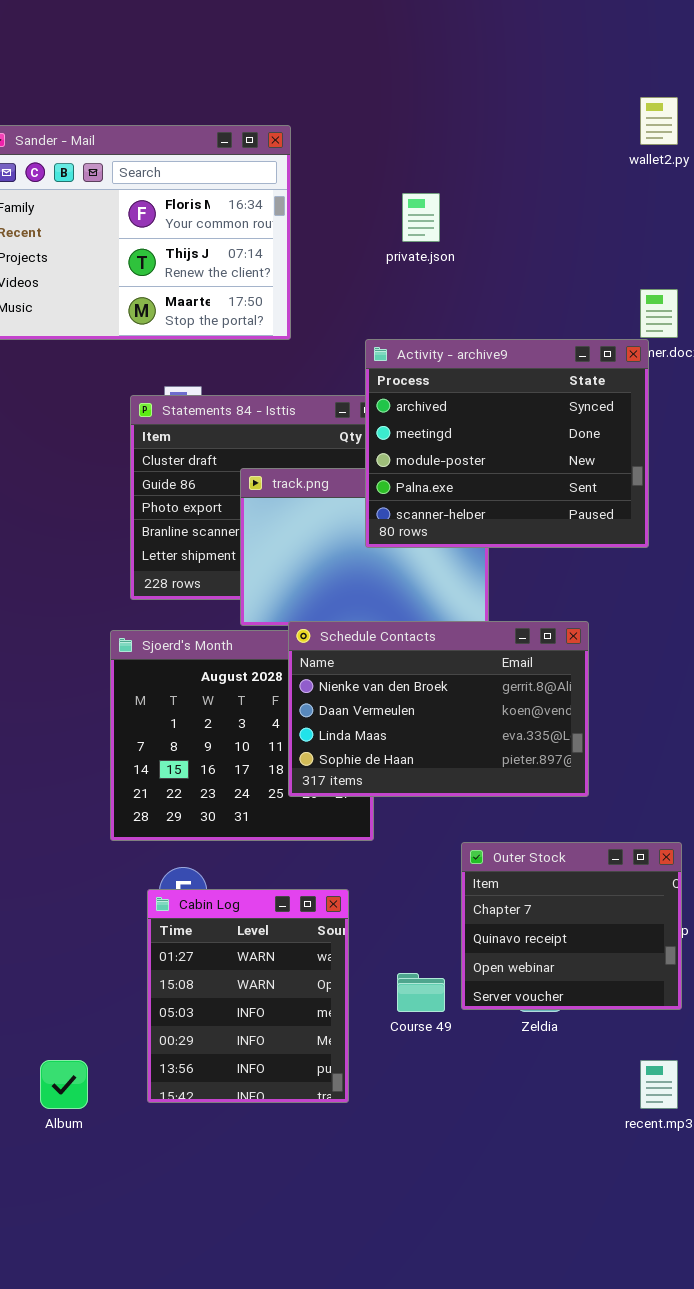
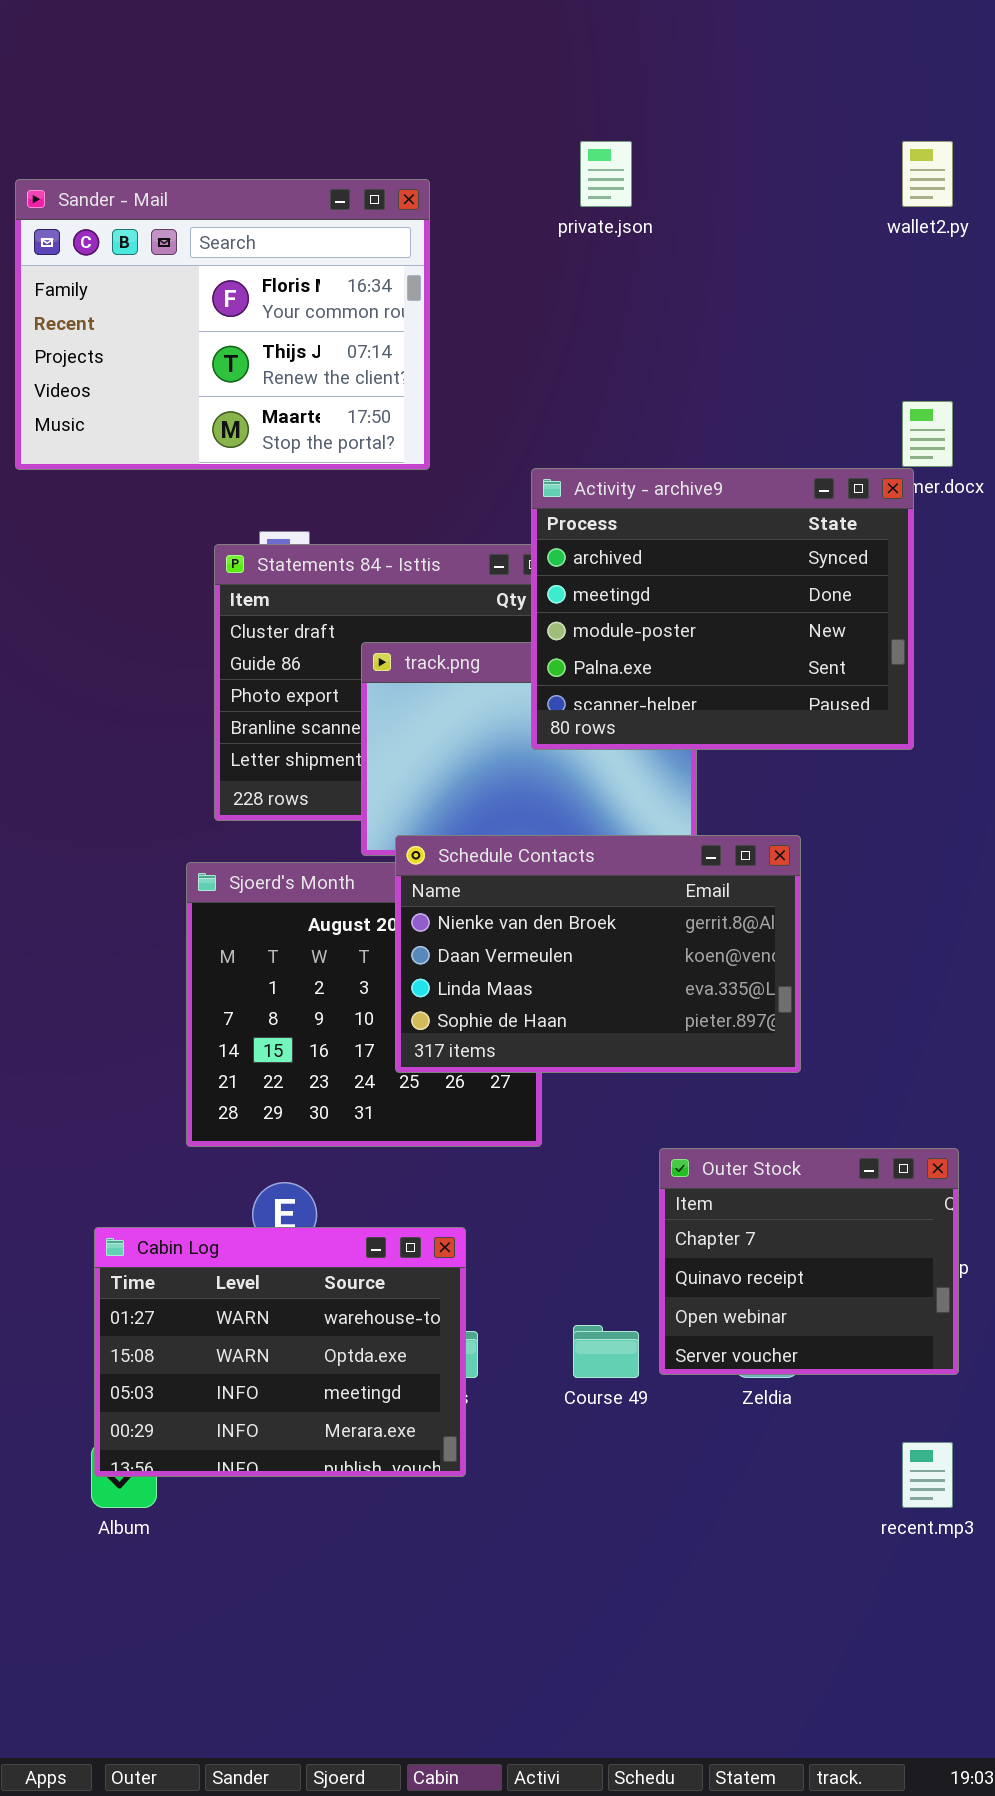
private.json: [402,193,440,242] -> [580,141,632,207], moved
Schedule Contacts: [288,621,589,797] -> [395,835,801,1073], moved
Cabin Log: [147,889,349,1103] -> [94,1227,466,1477], moved, resized

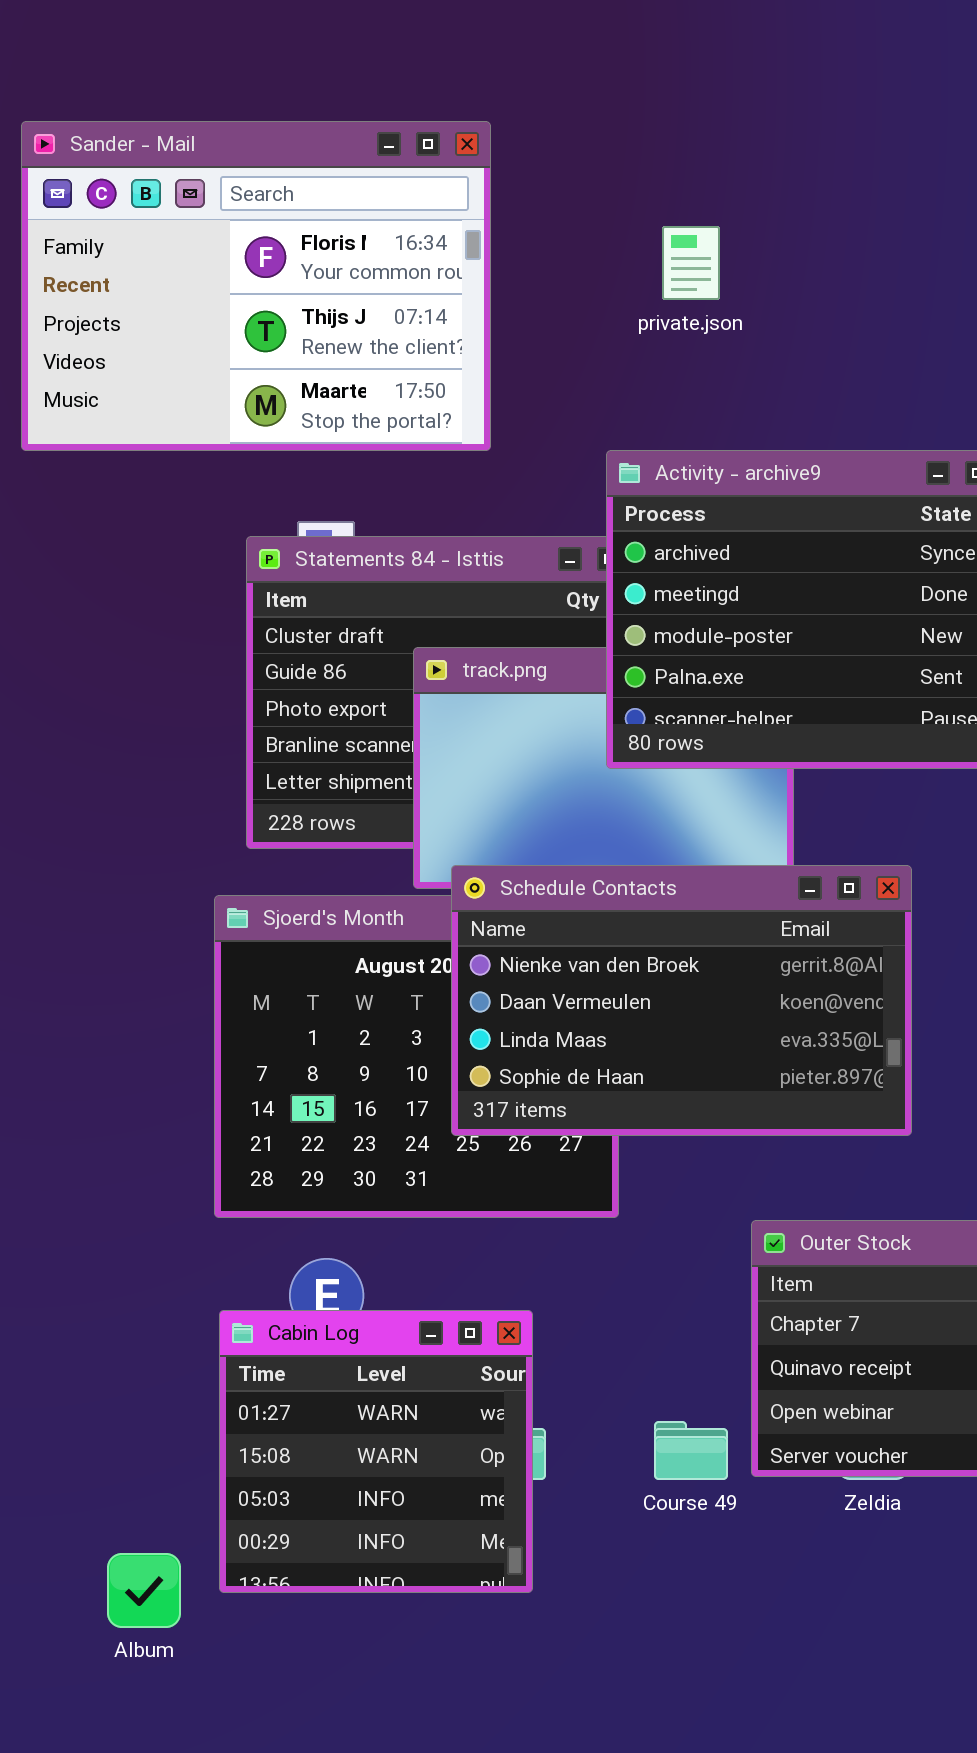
private.json: [580,141,632,207] -> [662,226,720,300], moved
Cabin Log: [94,1227,466,1477] -> [219,1310,533,1593], resized

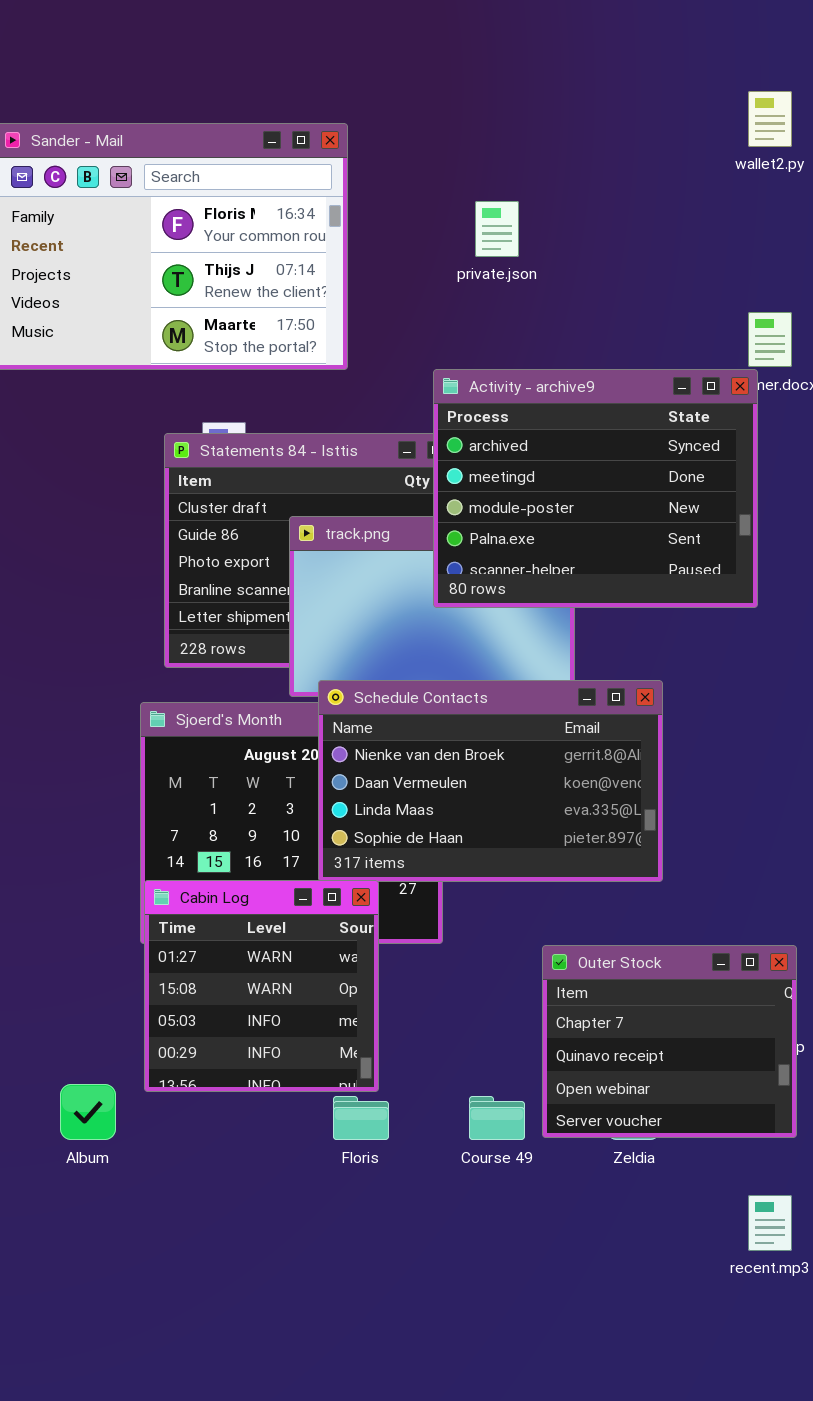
Cabin Log: [219,1310,533,1593] -> [144,880,379,1092], moved
Album: [107,1553,181,1628] -> [60,1084,116,1140], moved

